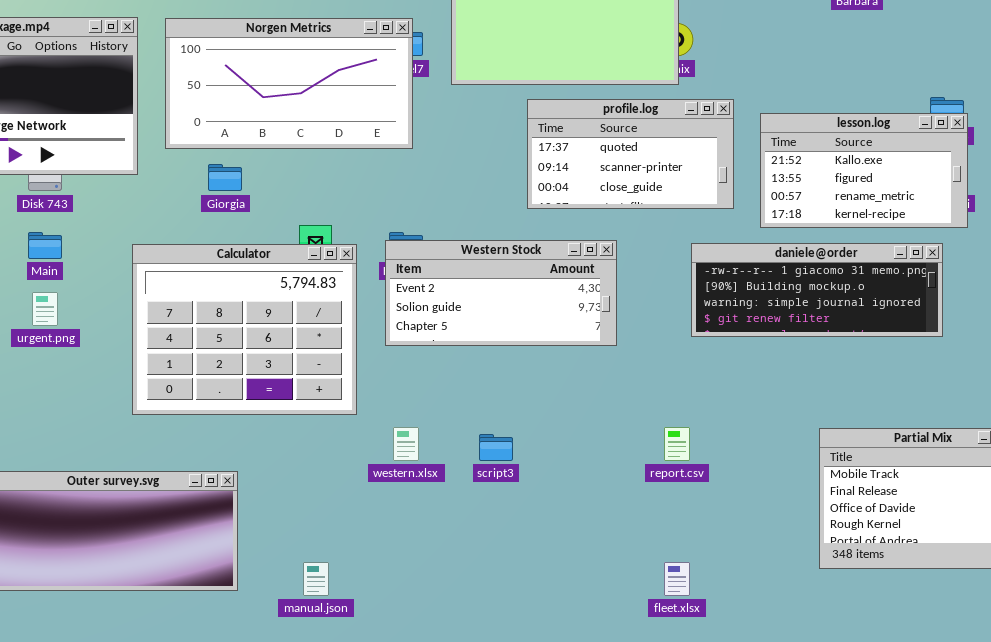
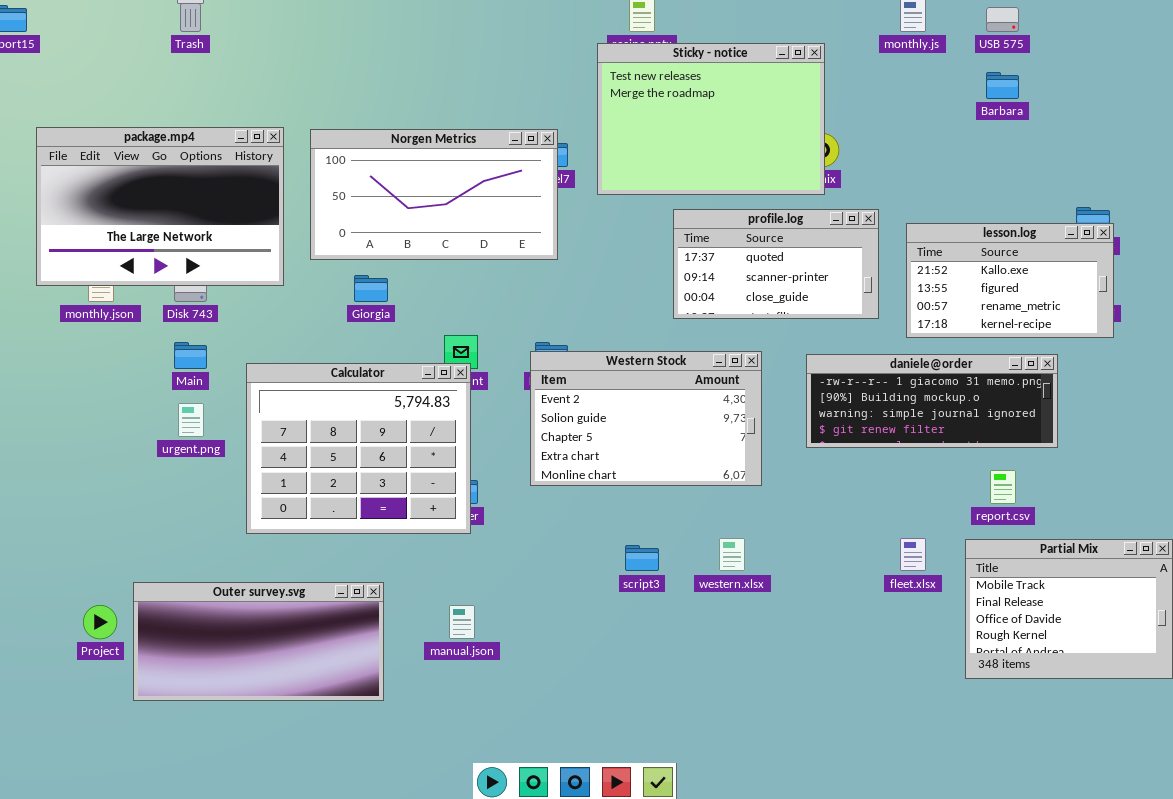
Western Stock: [385,240,617,346] -> [530,351,762,486], resized
daniele@order: [691,243,943,337] -> [806,354,1058,448], moved
Calculator: [132,244,357,415] -> [246,363,471,534], moved
western.xlsx: [393,427,419,461] -> [719,538,745,571], moved
report.csv: [664,427,690,461] -> [990,470,1016,504], moved
manual.json: [303,562,329,596] -> [449,605,475,639], moved
fleet.xlsx: [664,562,690,596] -> [900,538,926,571], moved

